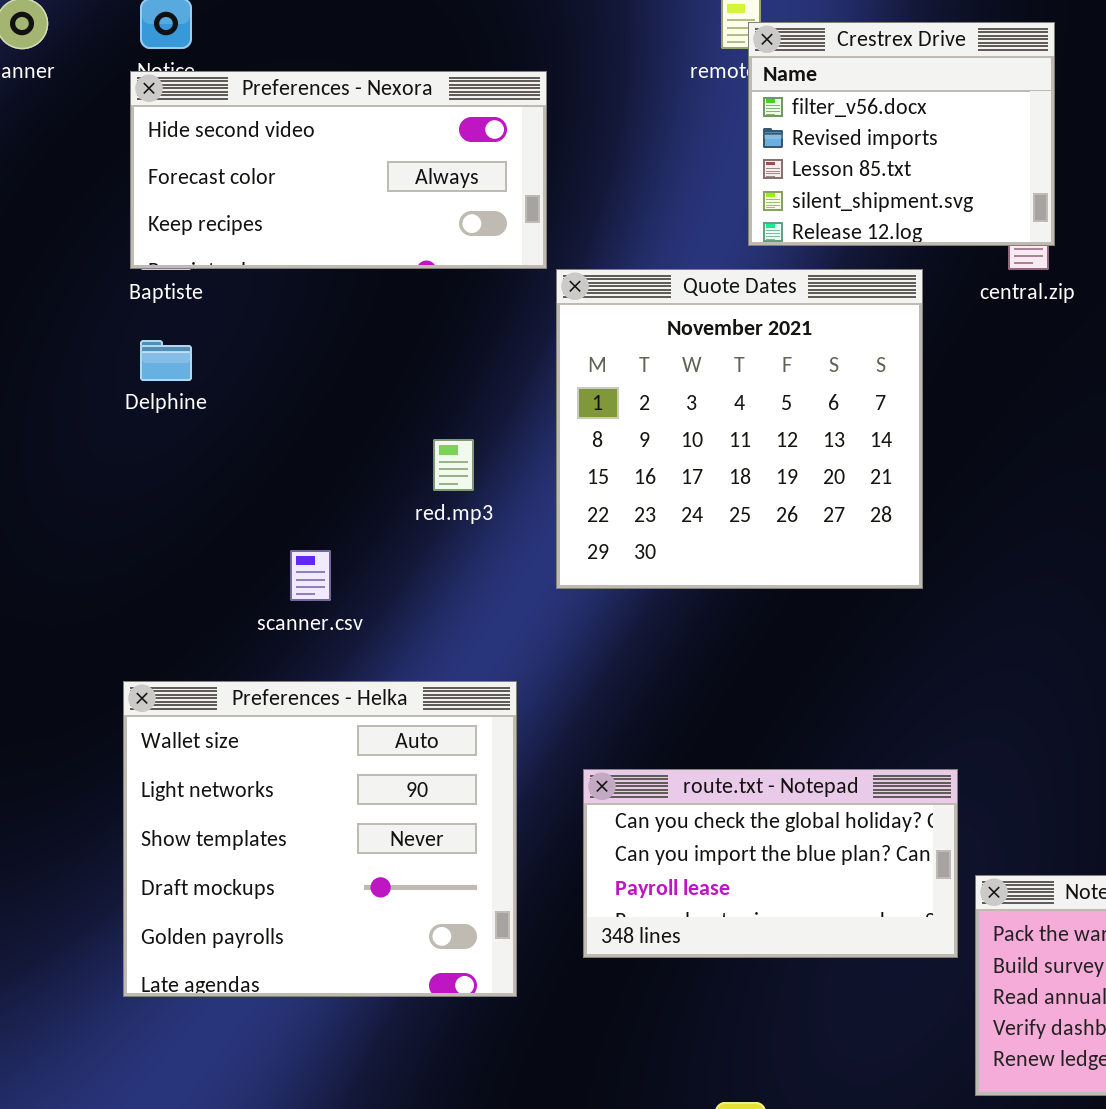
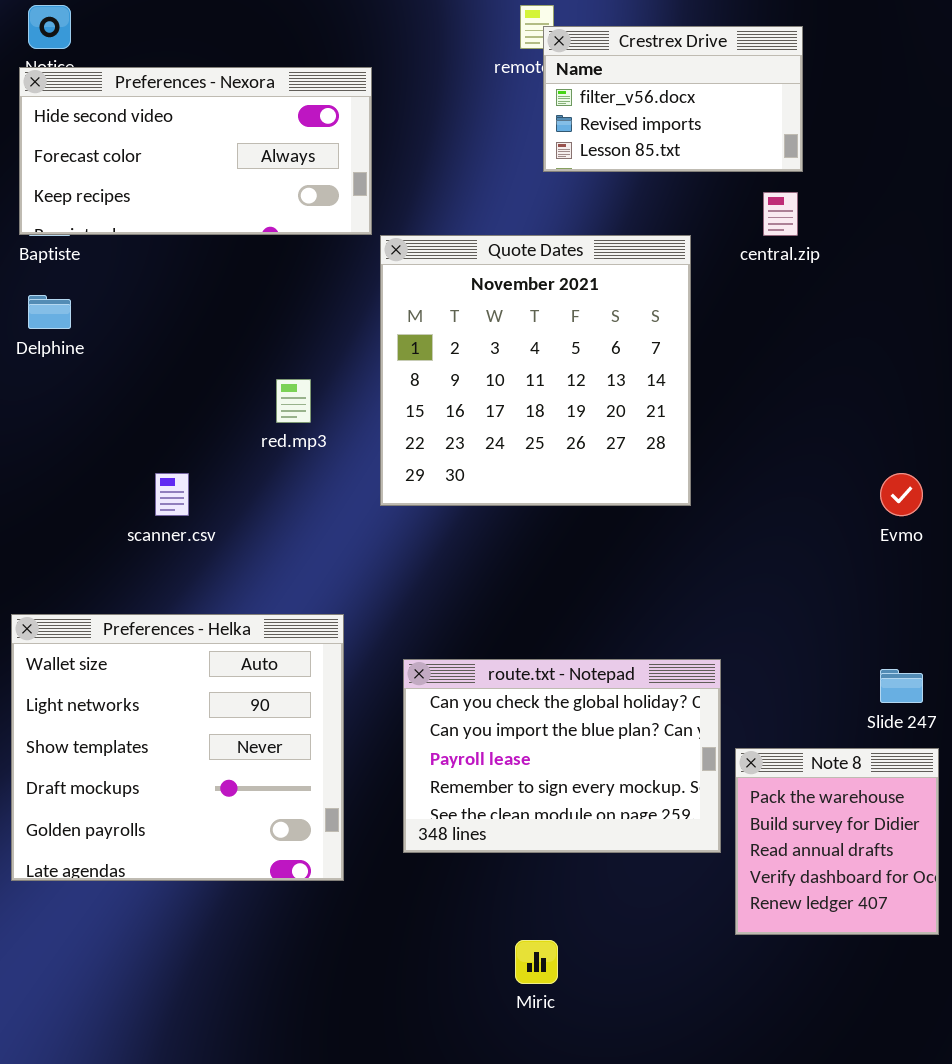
Crestrex Drive: [748,22,1055,246] -> [543,26,803,172], resized
Preferences - Helka: [123,681,517,997] -> [11,614,344,881], moved
route.txt - Notepad: [583,769,958,958] -> [403,659,721,853], resized

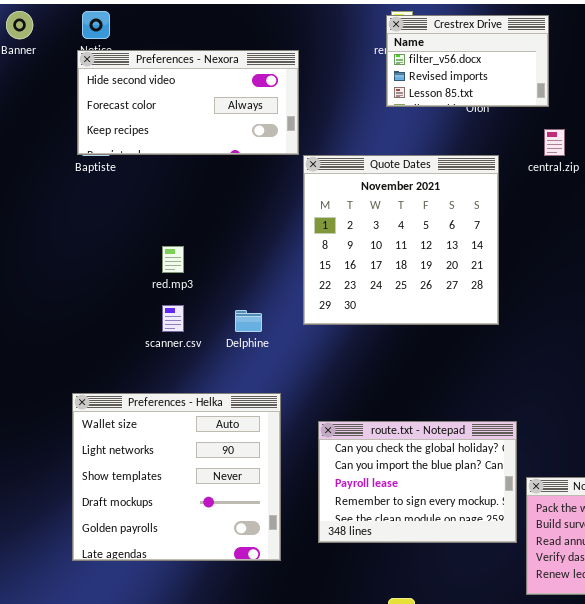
Crestrex Drive: [543,26,803,172] -> [386,15,549,107], moved
Delphine: [28,295,71,329] -> [235,310,262,332], moved
red.mp3: [276,379,311,423] -> [162,246,184,273], moved

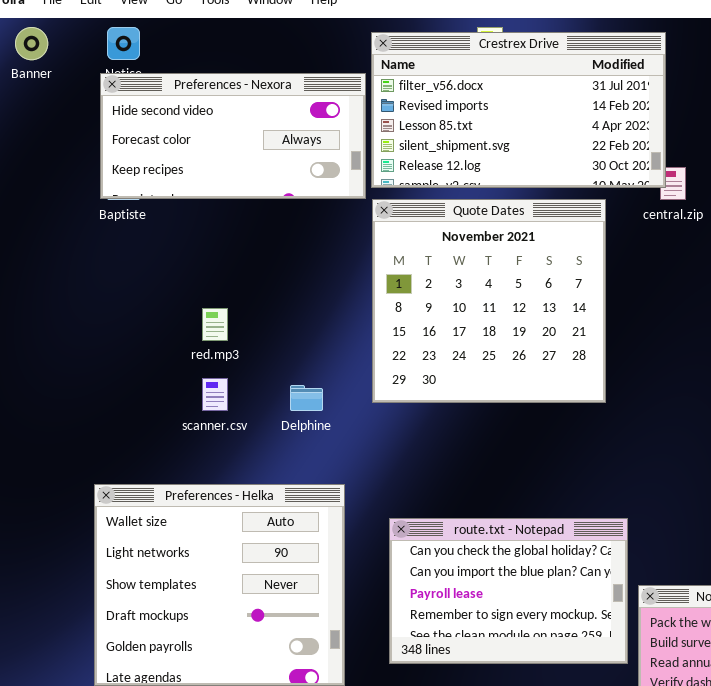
Crestrex Drive: [386,15,549,107] -> [371,32,666,188], resized

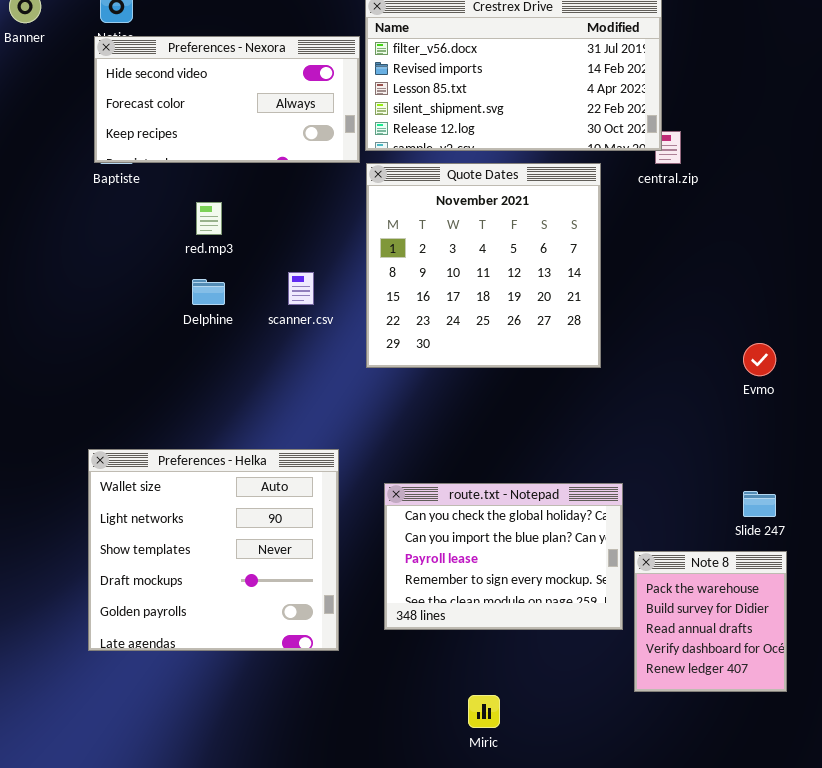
red.mp3: [202,308,228,341] -> [196,202,222,235], moved
scanner.csv: [202,378,228,411] -> [288,272,314,305], moved
Delphine: [290,385,323,411] -> [192,279,225,305], moved

